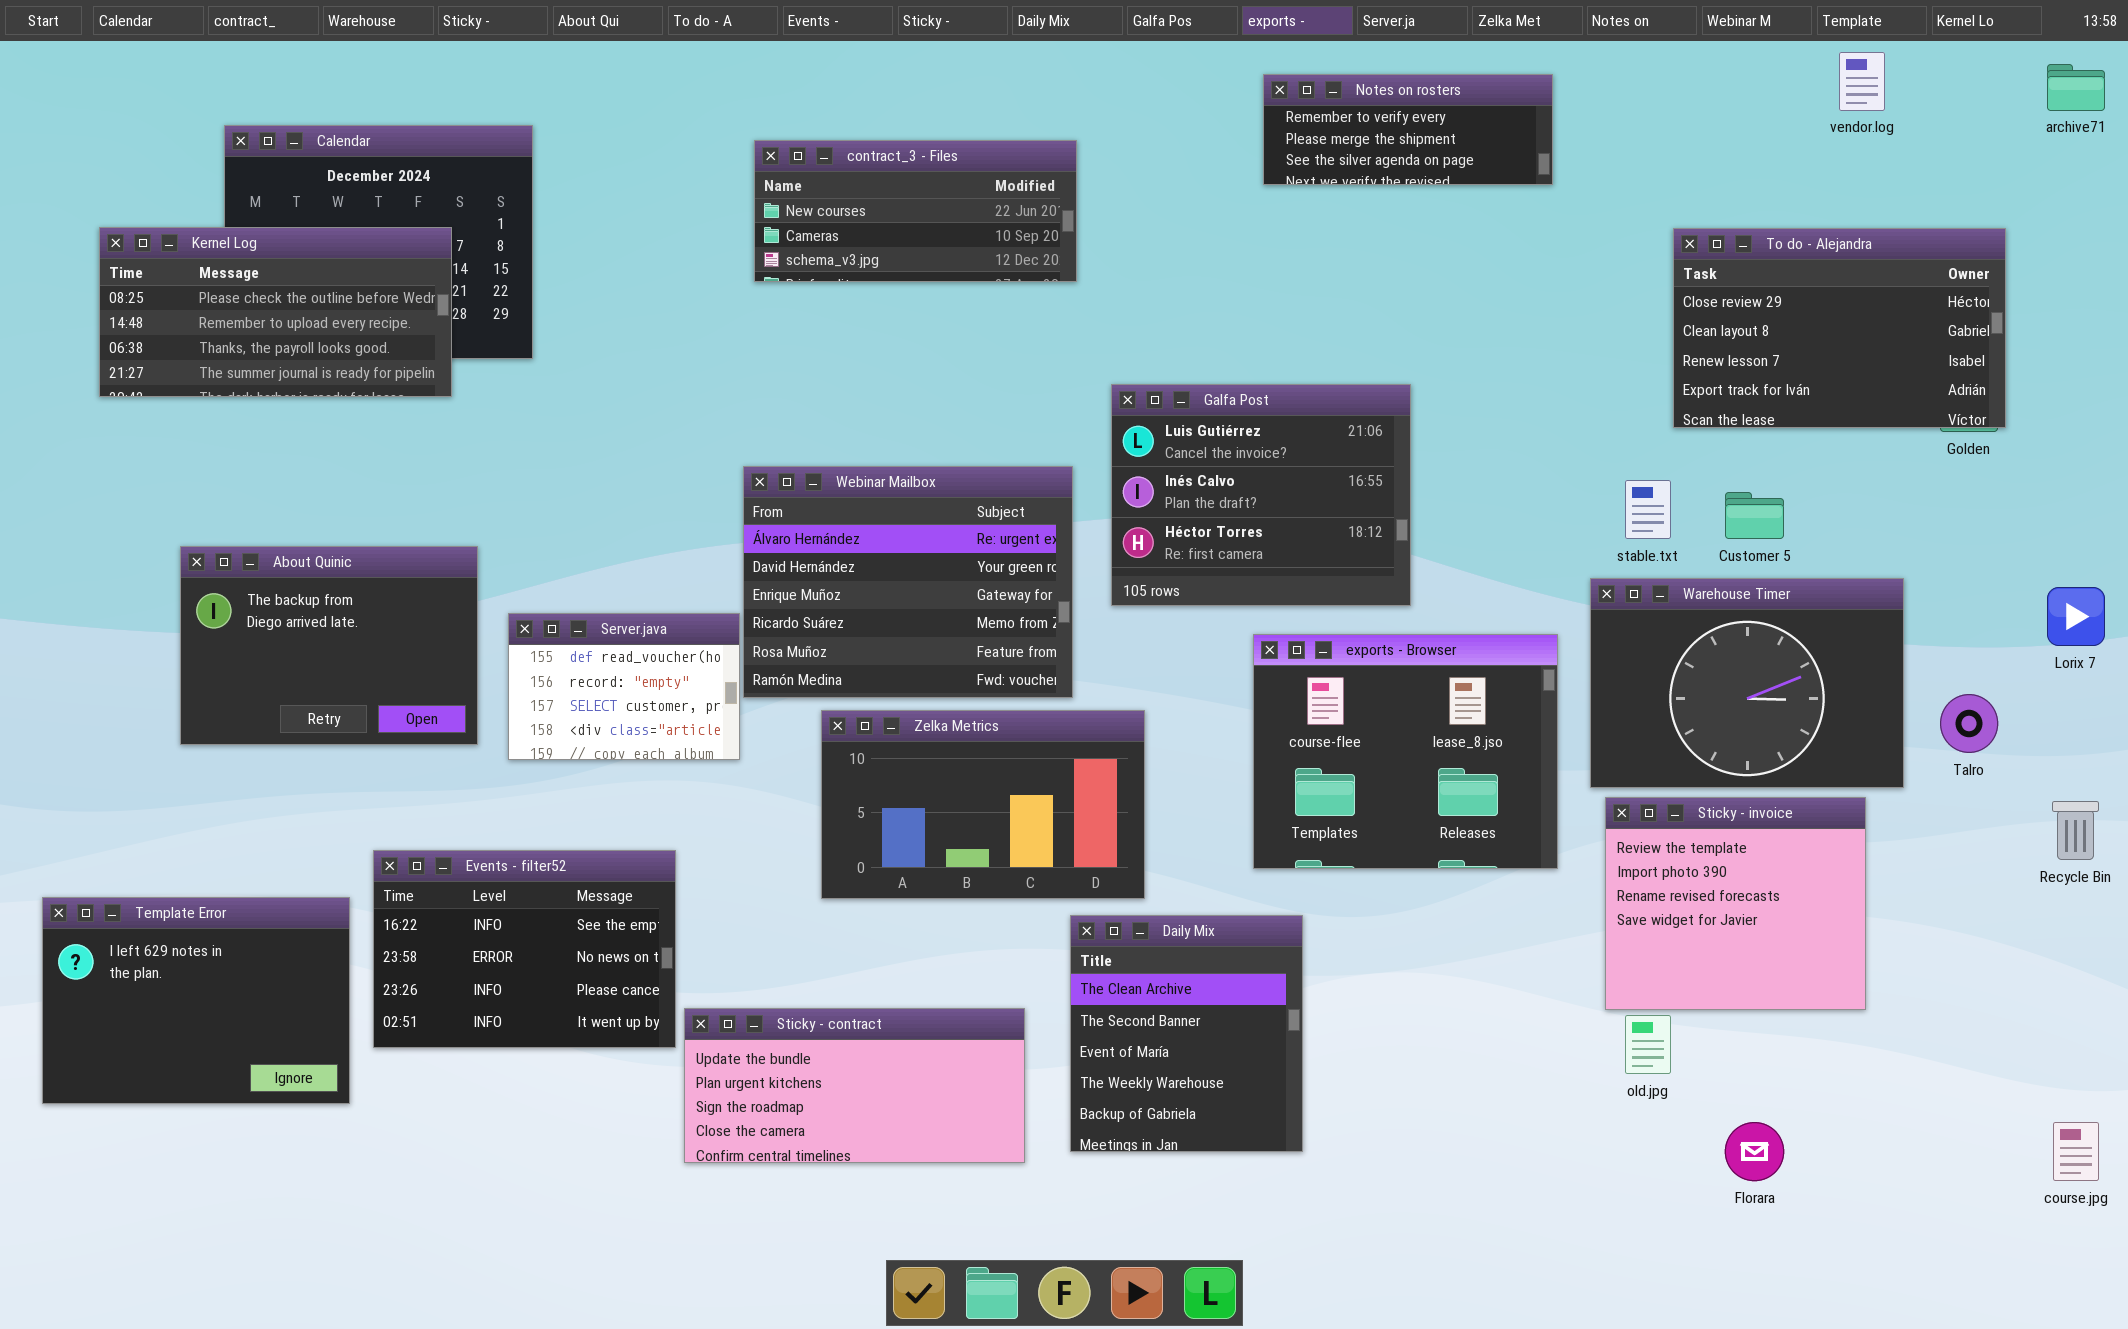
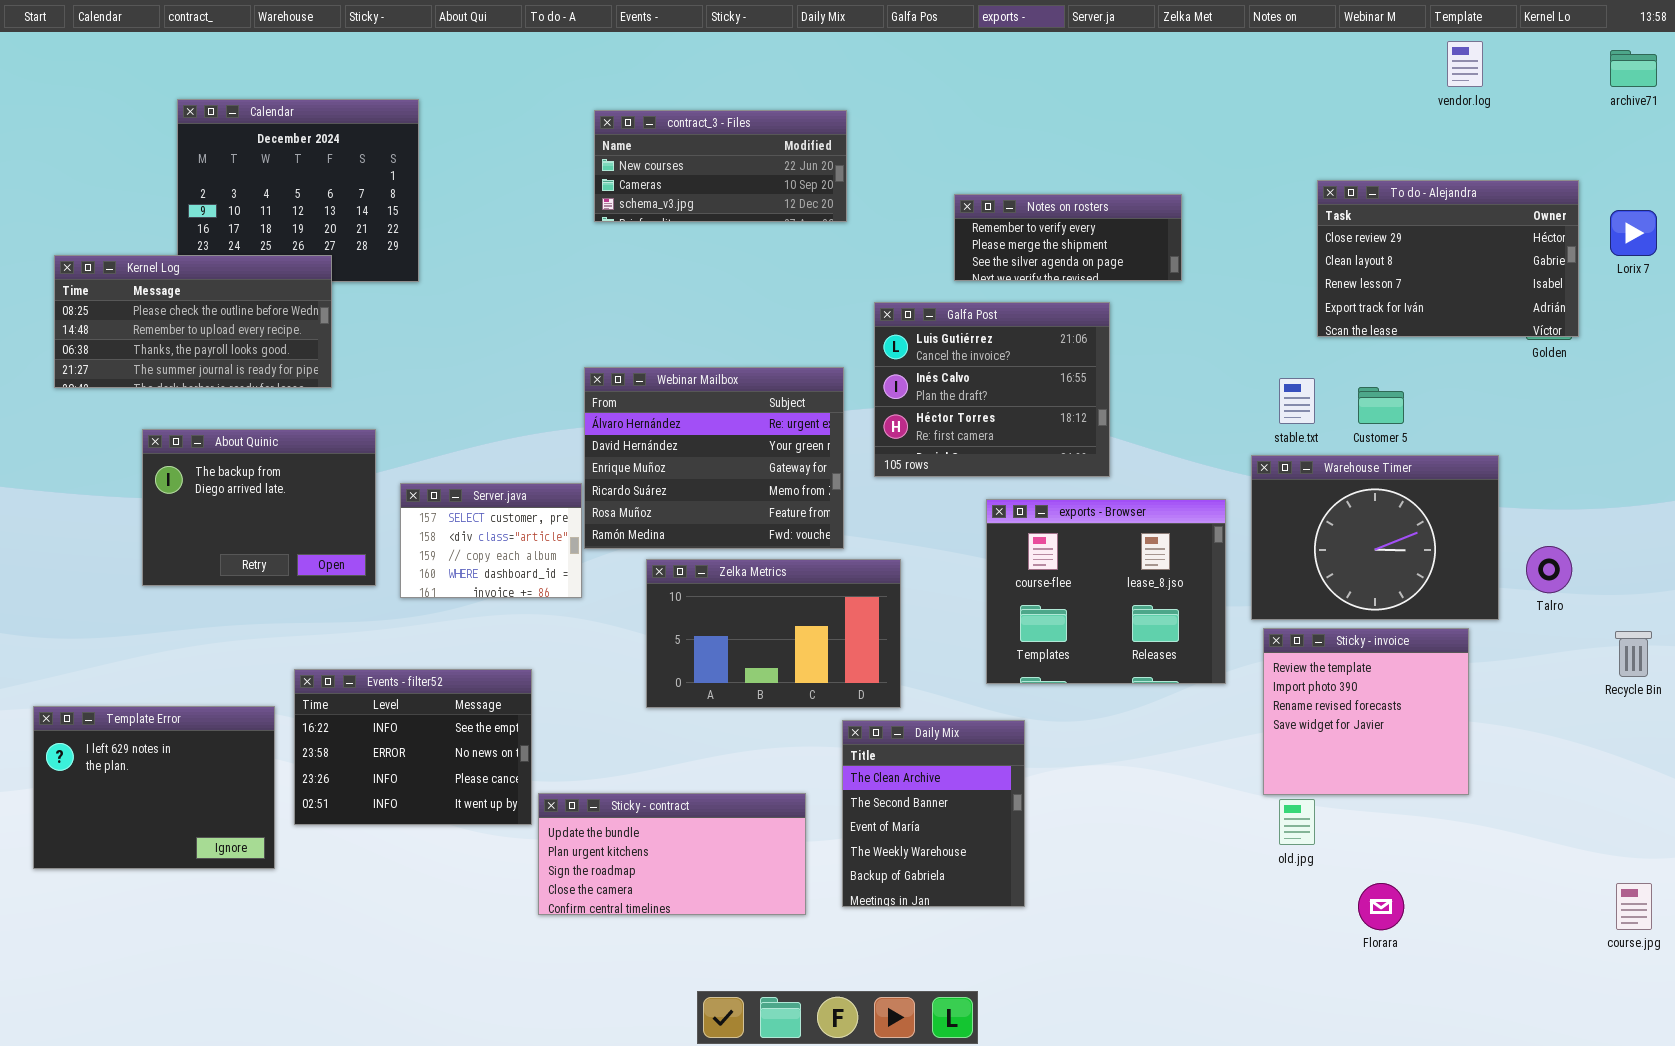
Notes on rosters: [1263,74,1553,185] -> [954,194,1182,281], moved
Kernel Log: [99,227,452,397] -> [54,255,332,388], moved
Lorix 7: [2047,587,2105,646] -> [1610,210,1657,256], moved
Server.java: [508,613,740,760] -> [400,483,582,598], scrolled down 2 rows

